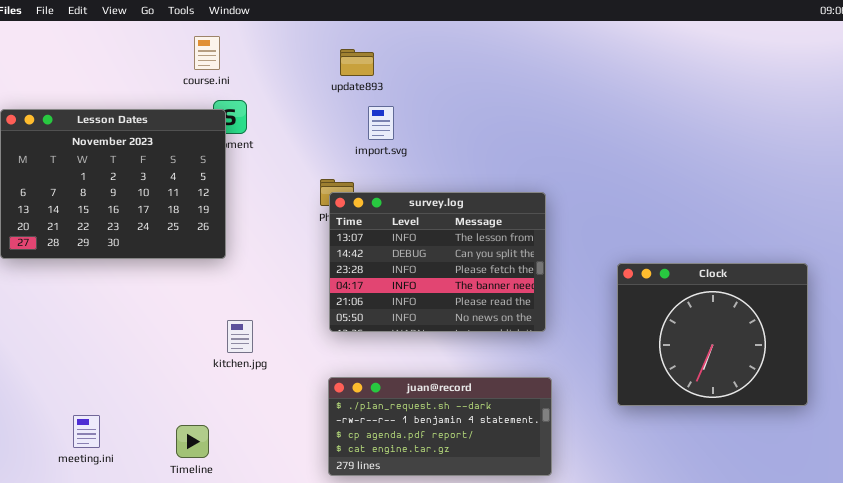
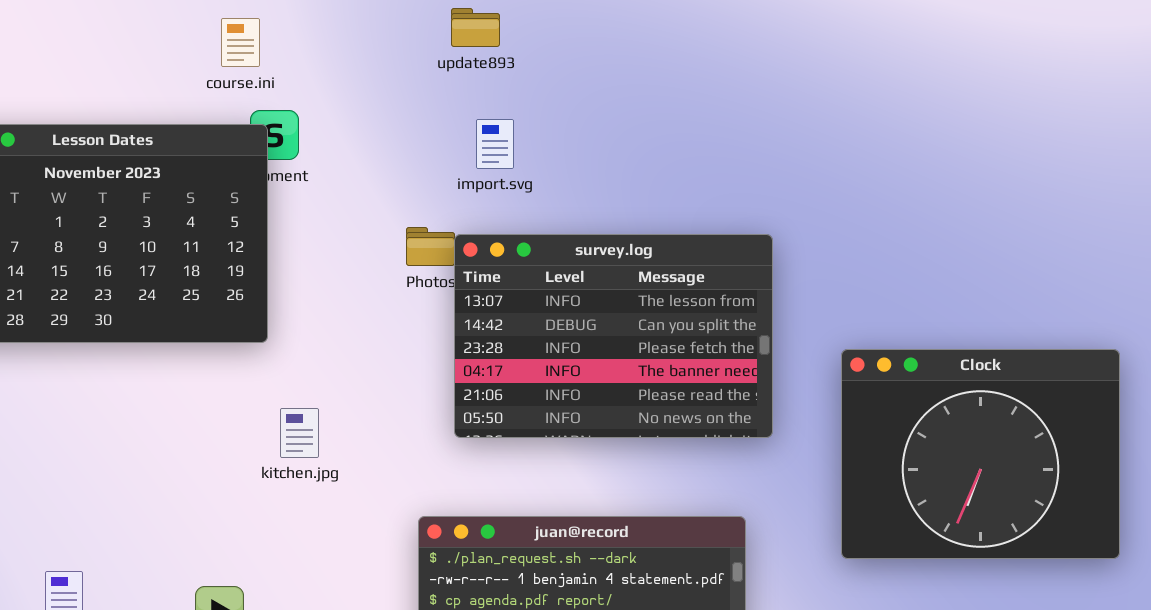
update893: [340,49,374,76] -> [451,8,500,47], moved
survey.log: [329,192,546,332] -> [454,234,773,438], moved
kitchen.jpg: [227,320,253,353] -> [280,408,319,458], moved

